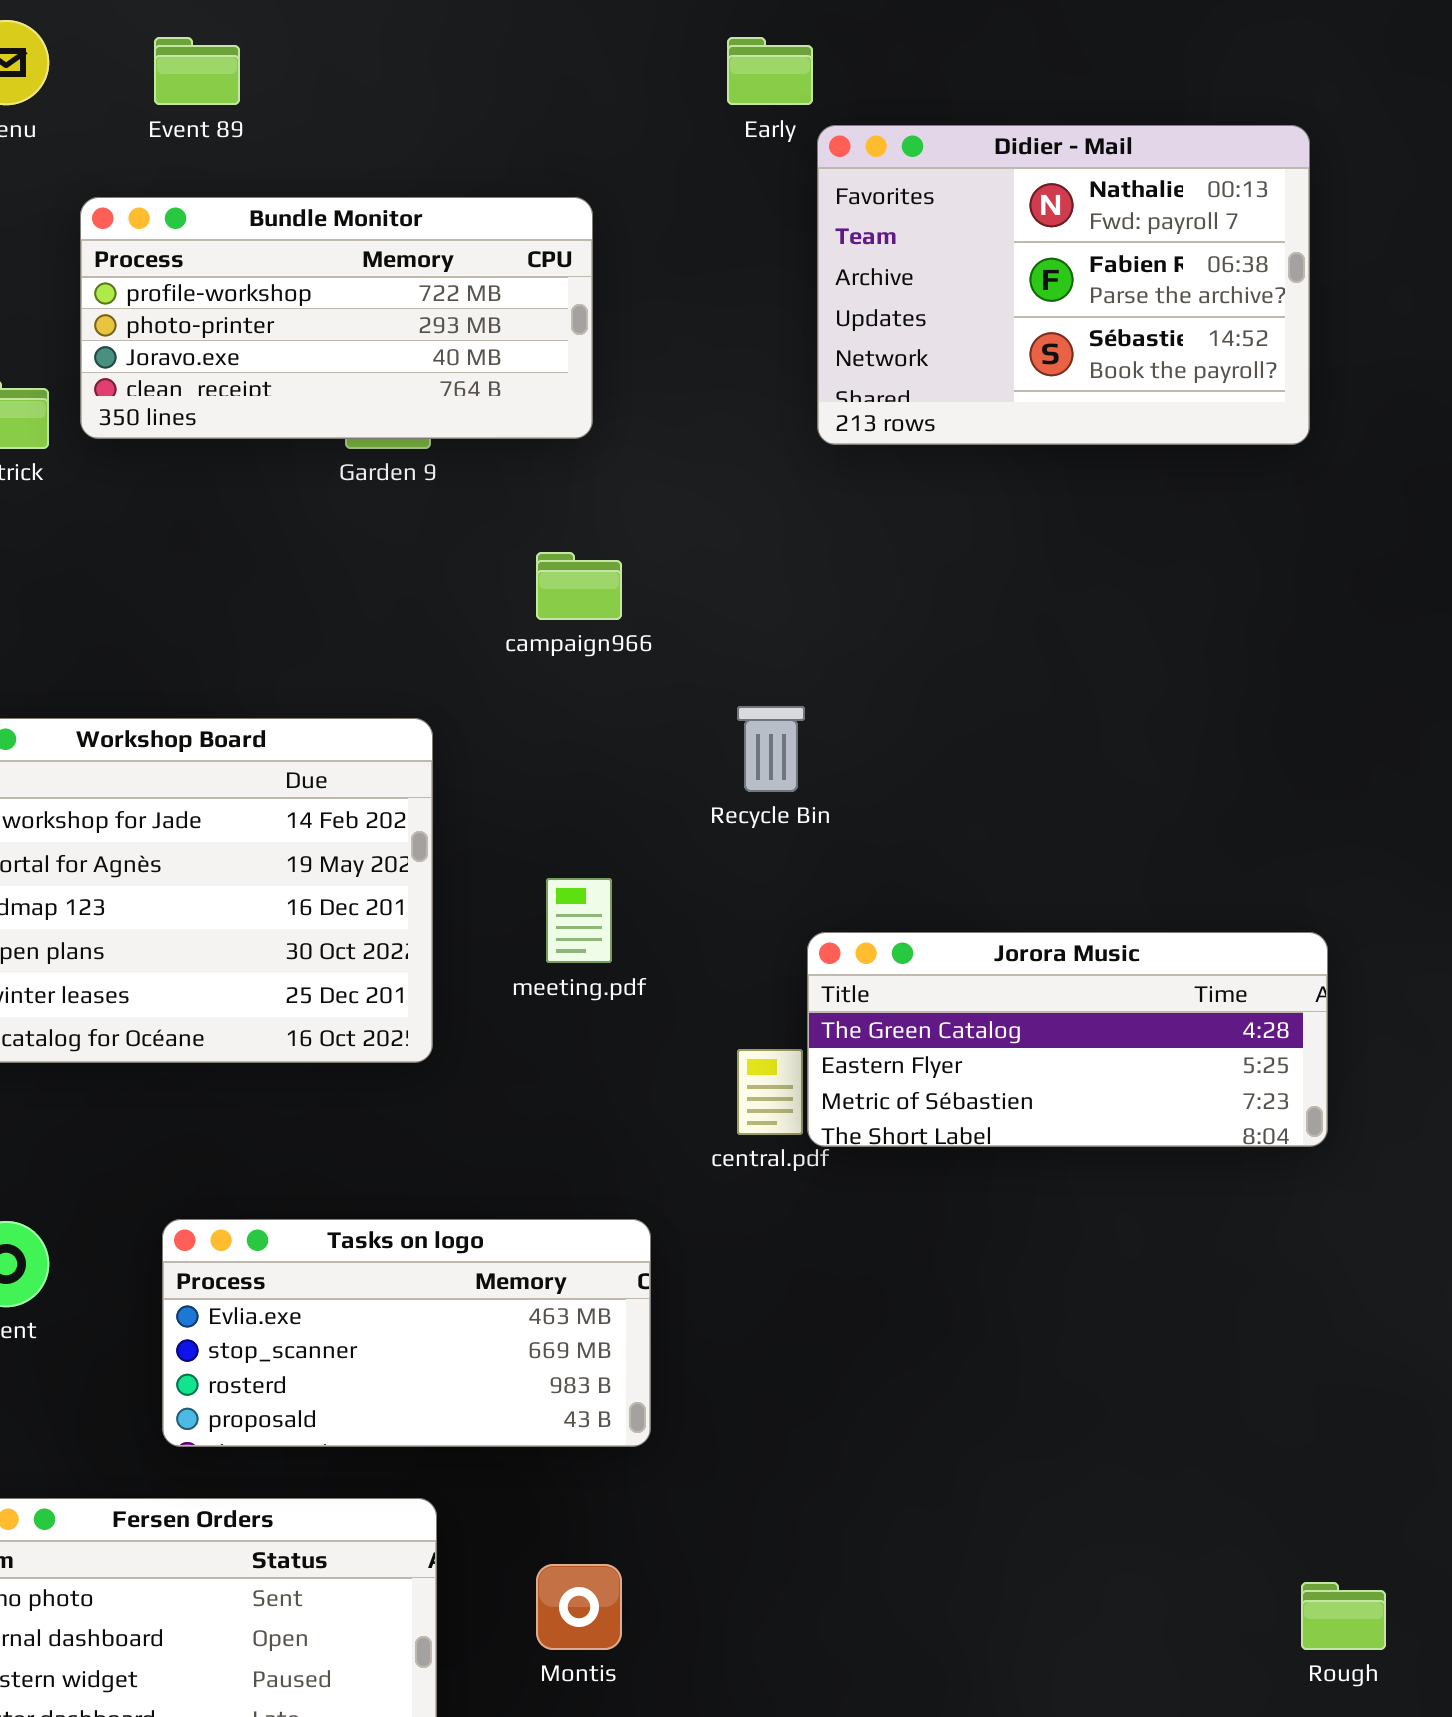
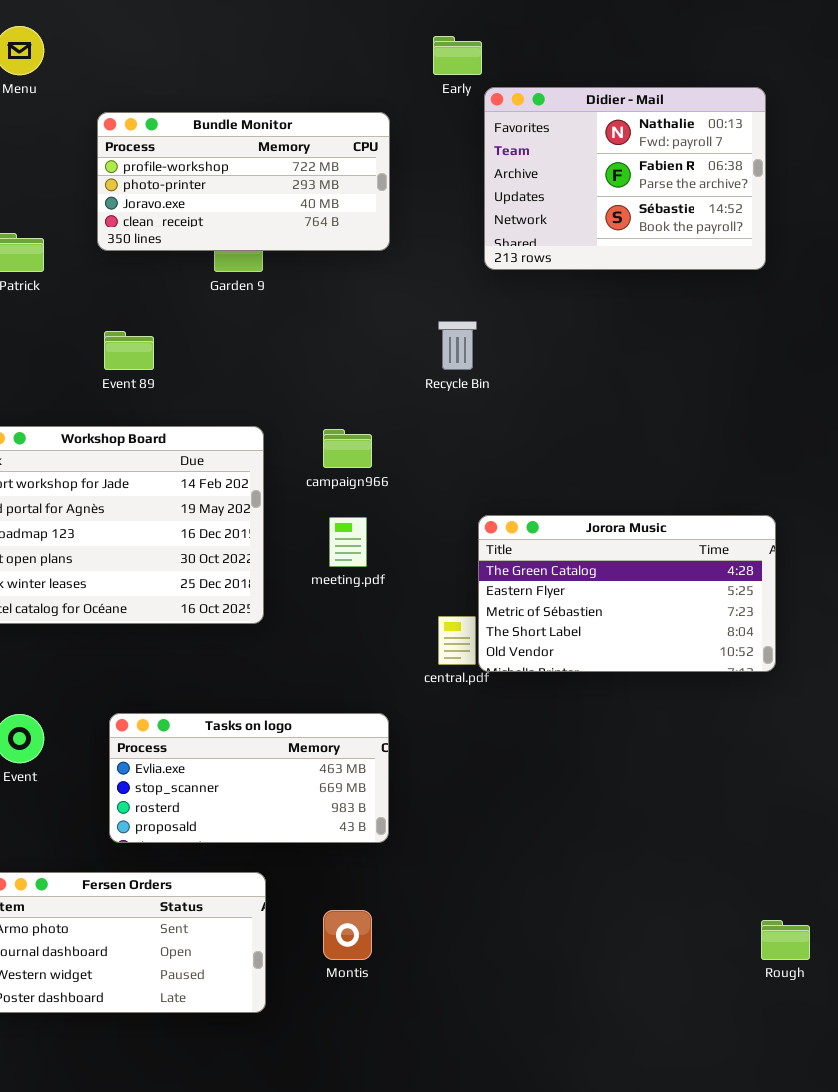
Event 89: [154,37,240,105] -> [104,331,154,370], moved
Bundle Monitor: [80,197,593,439] -> [97,112,390,251], moved
campaign966: [536,552,622,620] -> [323,429,372,468], moved
Recycle Bin: [737,706,805,792] -> [438,321,477,370], moved
Jorora Music: [807,932,1328,1147] -> [478,515,776,672], resized

